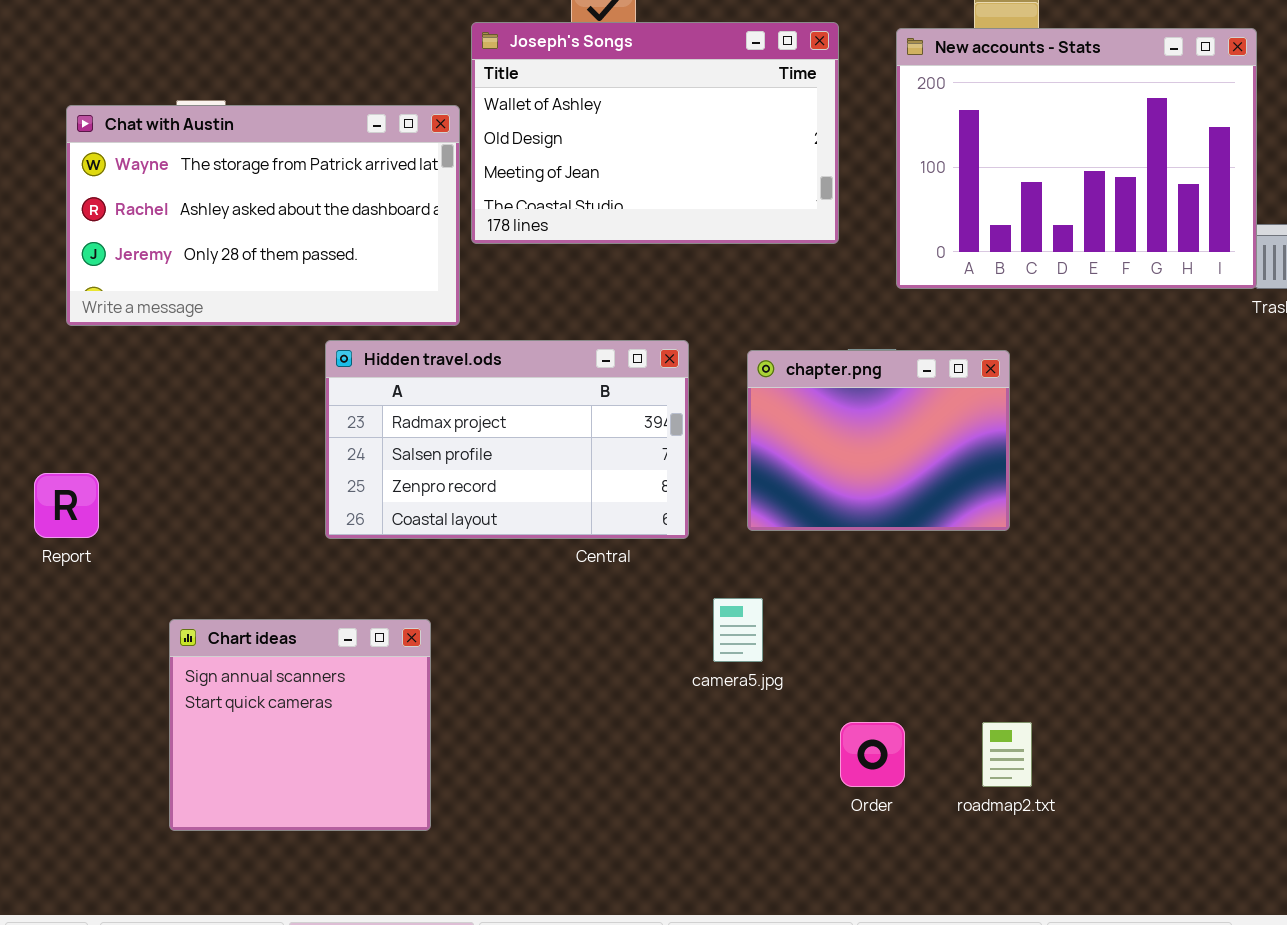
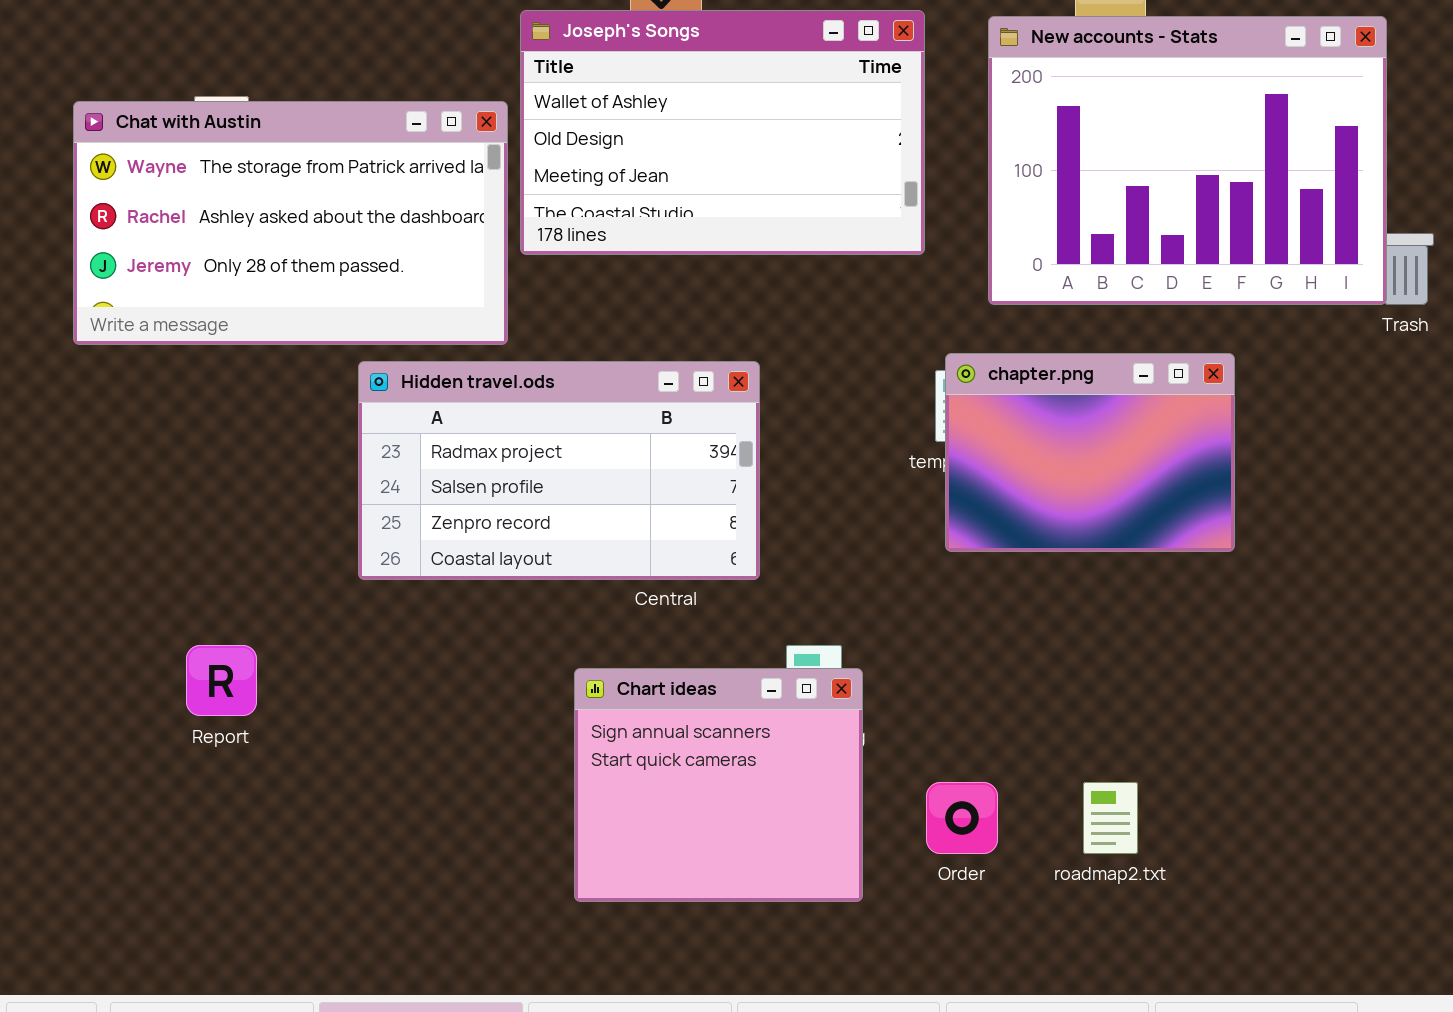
chapter.png: [747,350,1010,531] -> [945,353,1235,552], moved
Report: [34,473,99,538] -> [186,645,257,716], moved
Chart ideas: [169,619,431,831] -> [574,668,863,902], moved

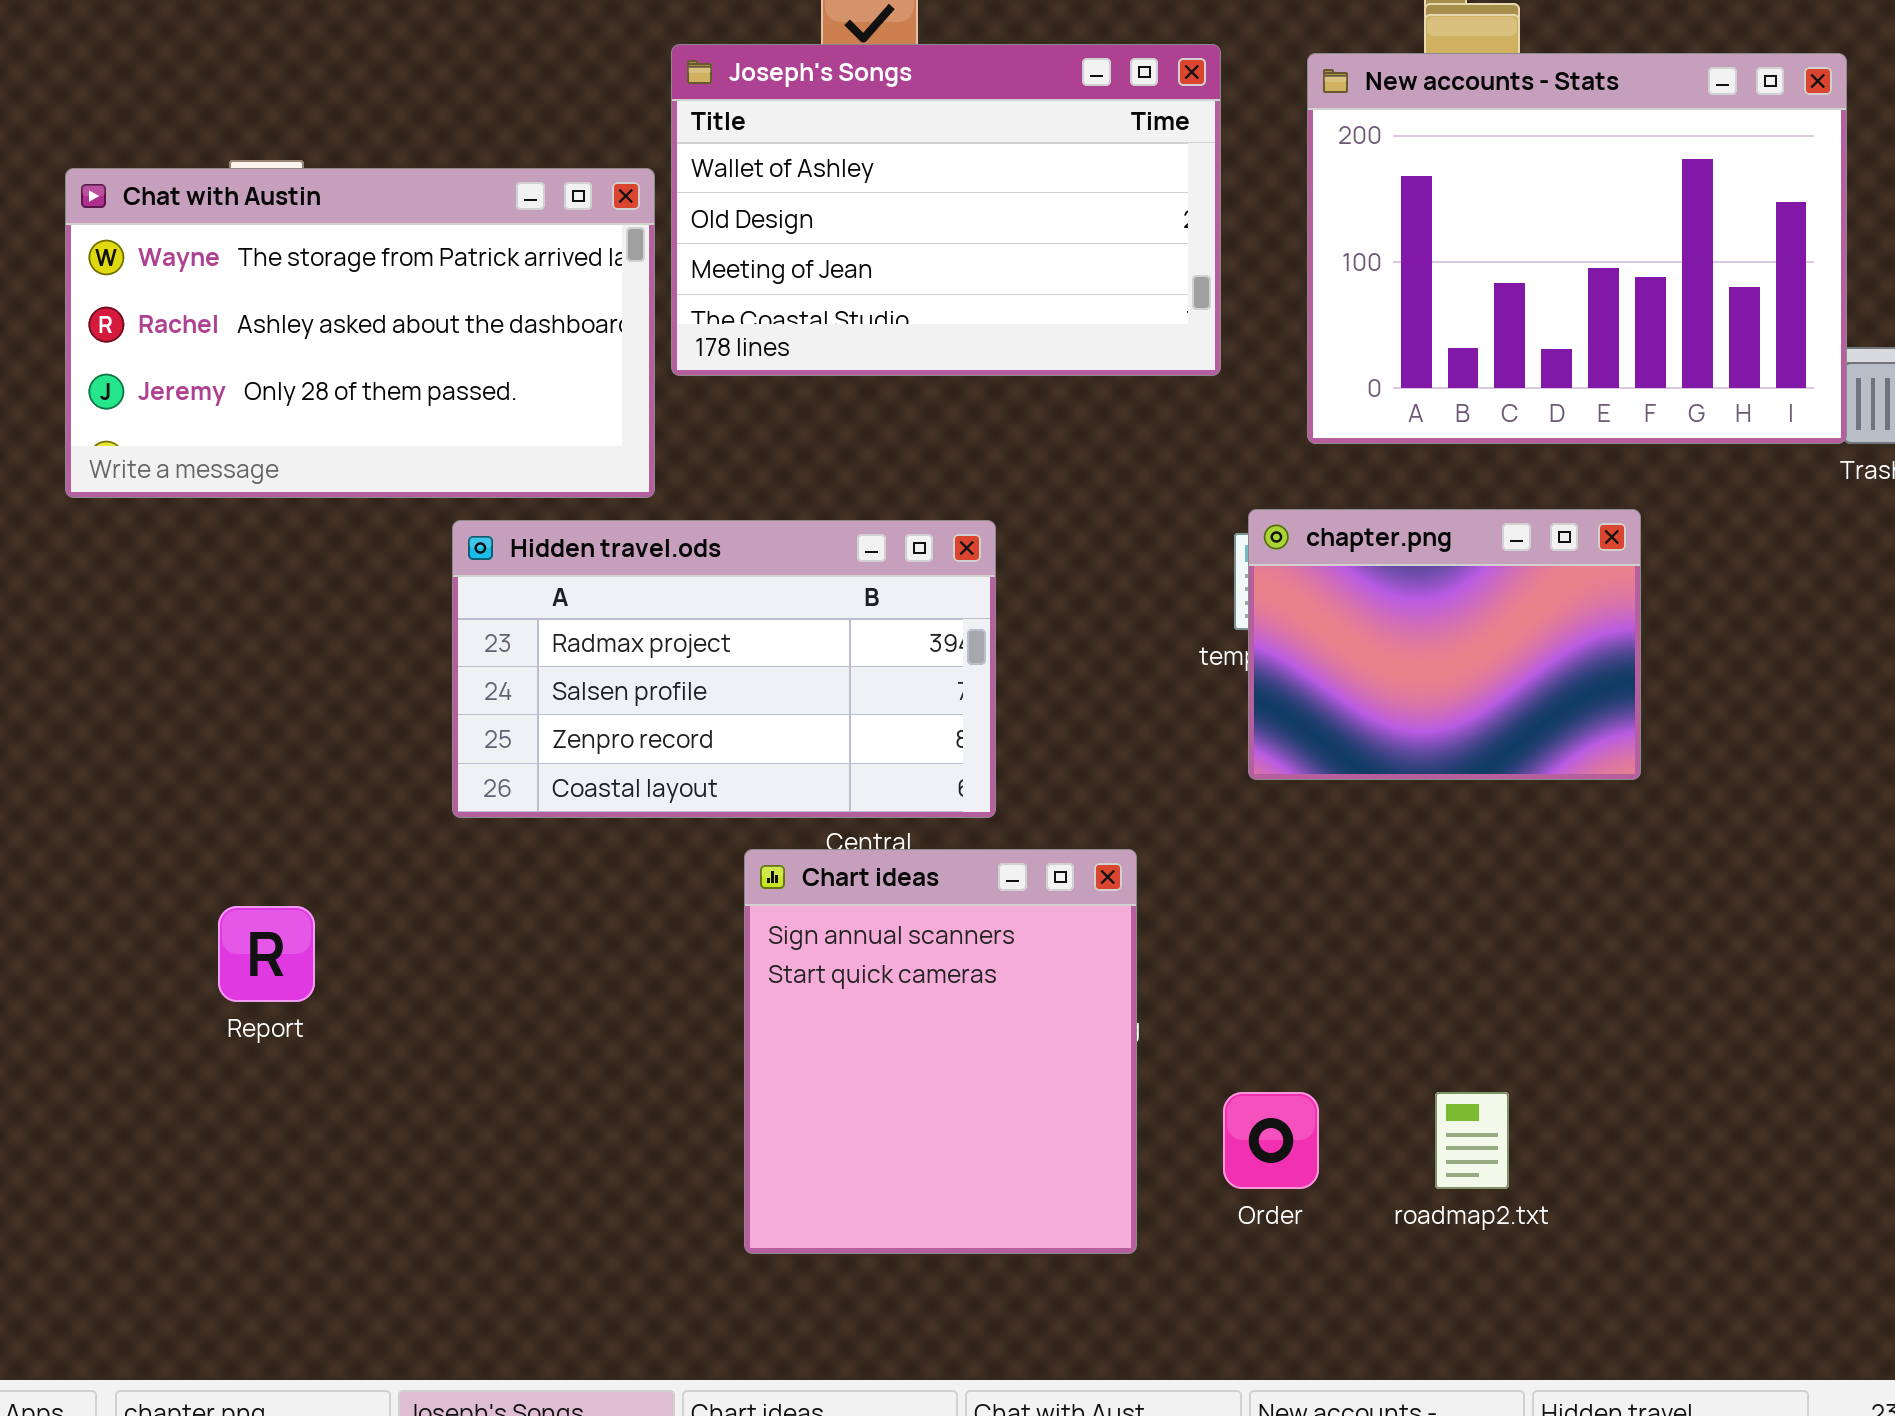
Chart ideas: [574,668,863,902] -> [744,849,1137,1254], resized

